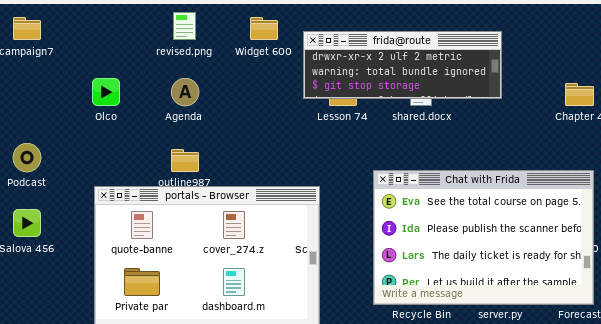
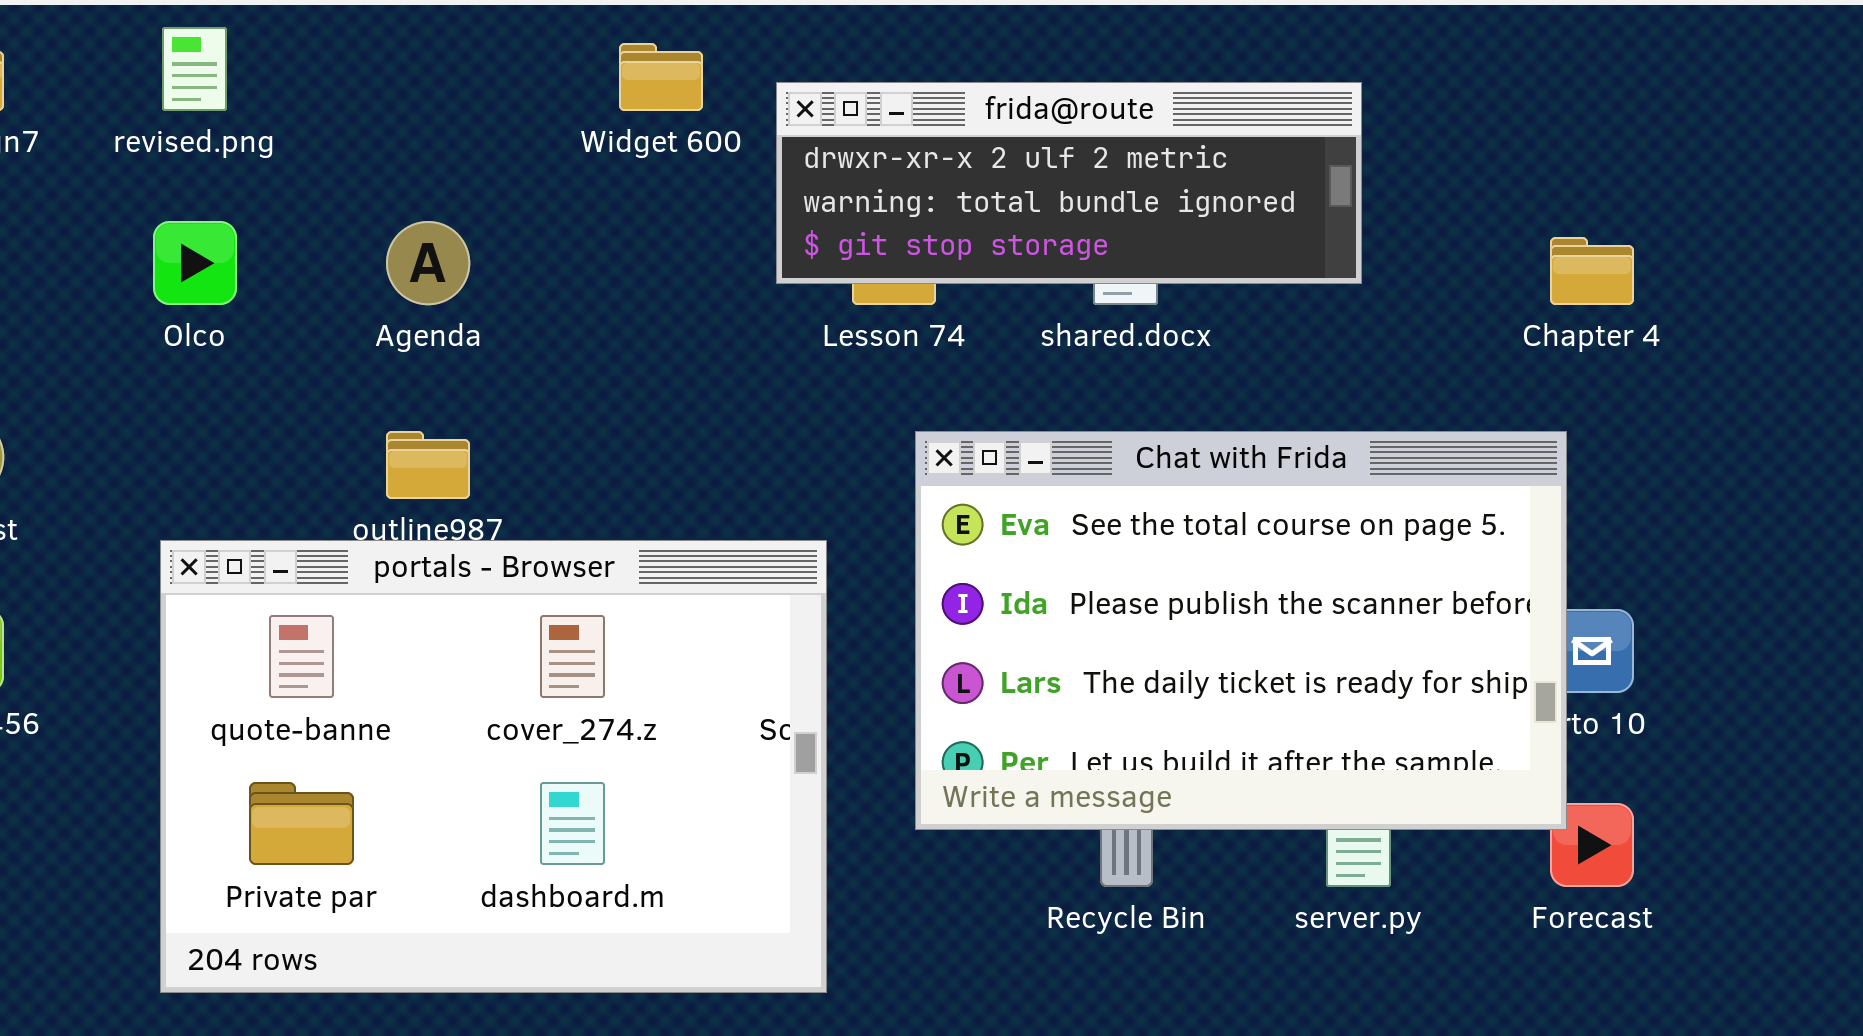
revised.png: [173,12,196,40] -> [162,27,227,111], moved
Chat with Frida: [373,170,594,305] -> [915,431,1567,830], moved

